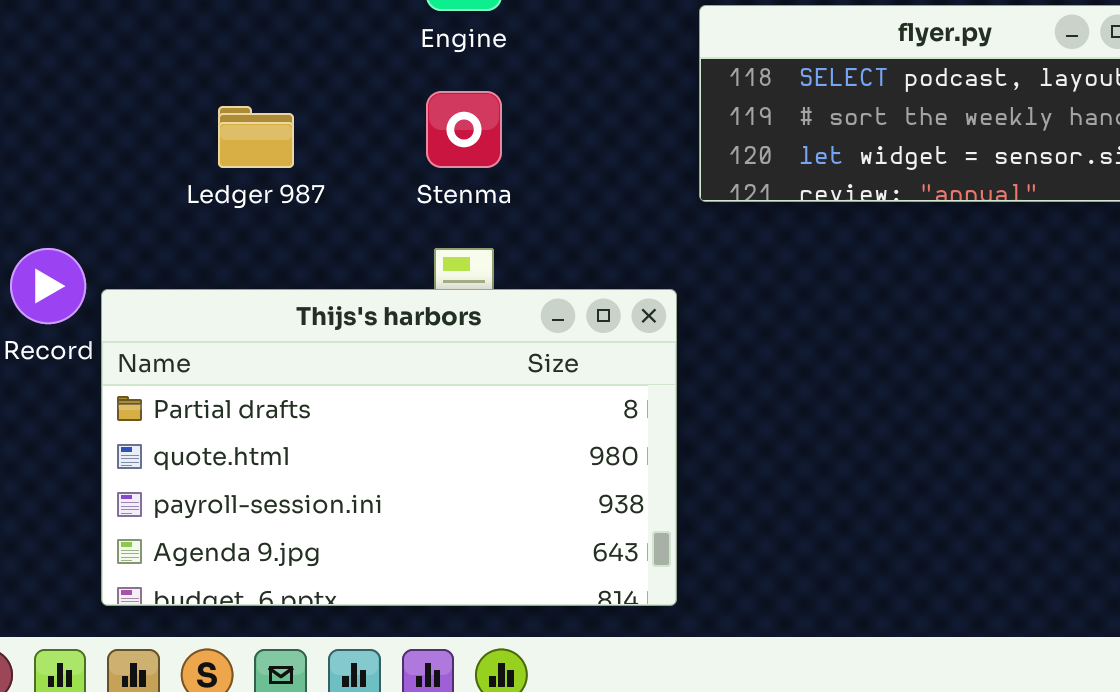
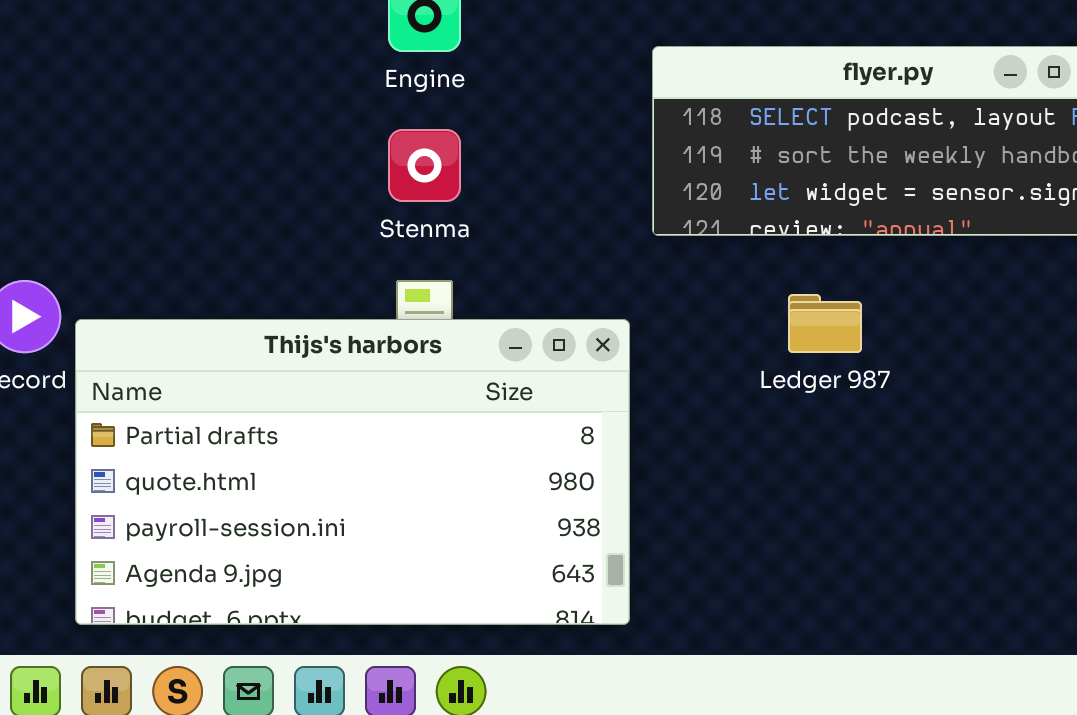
Ledger 987: [218,106,294,168] -> [788,294,862,353], moved

